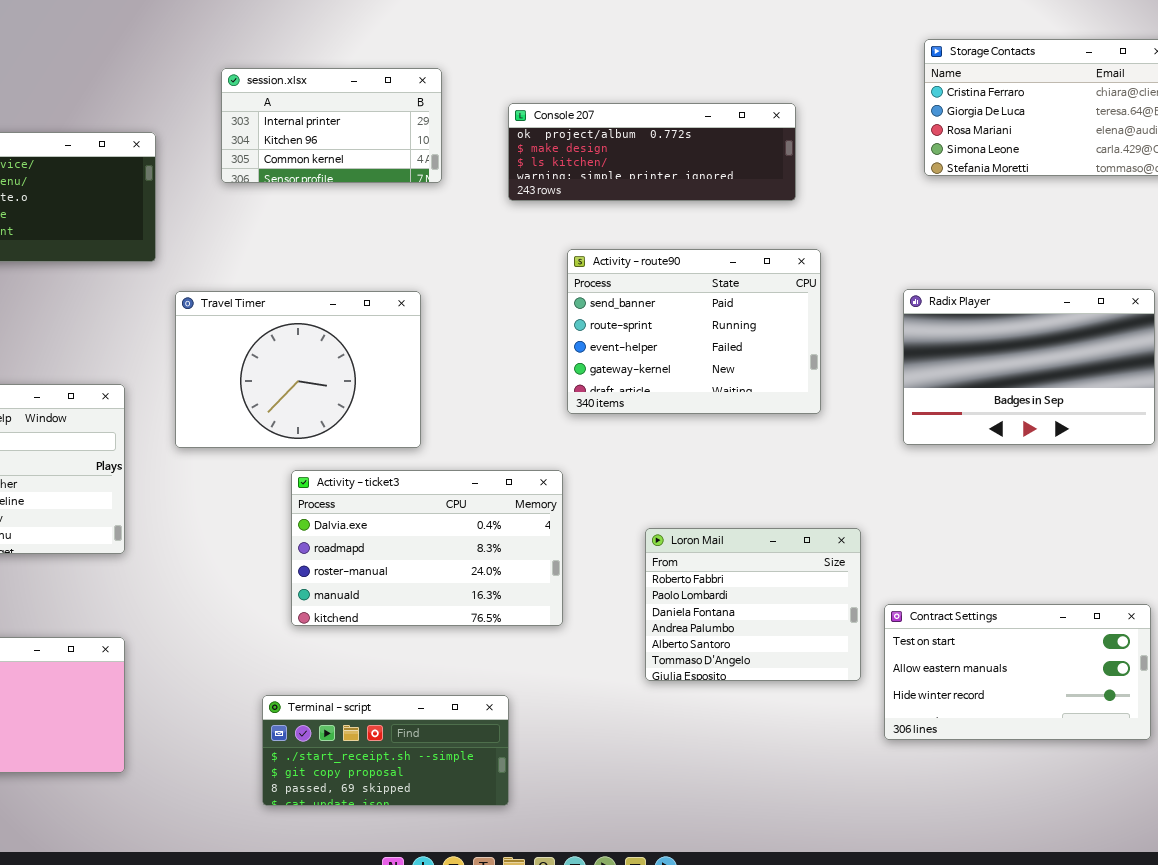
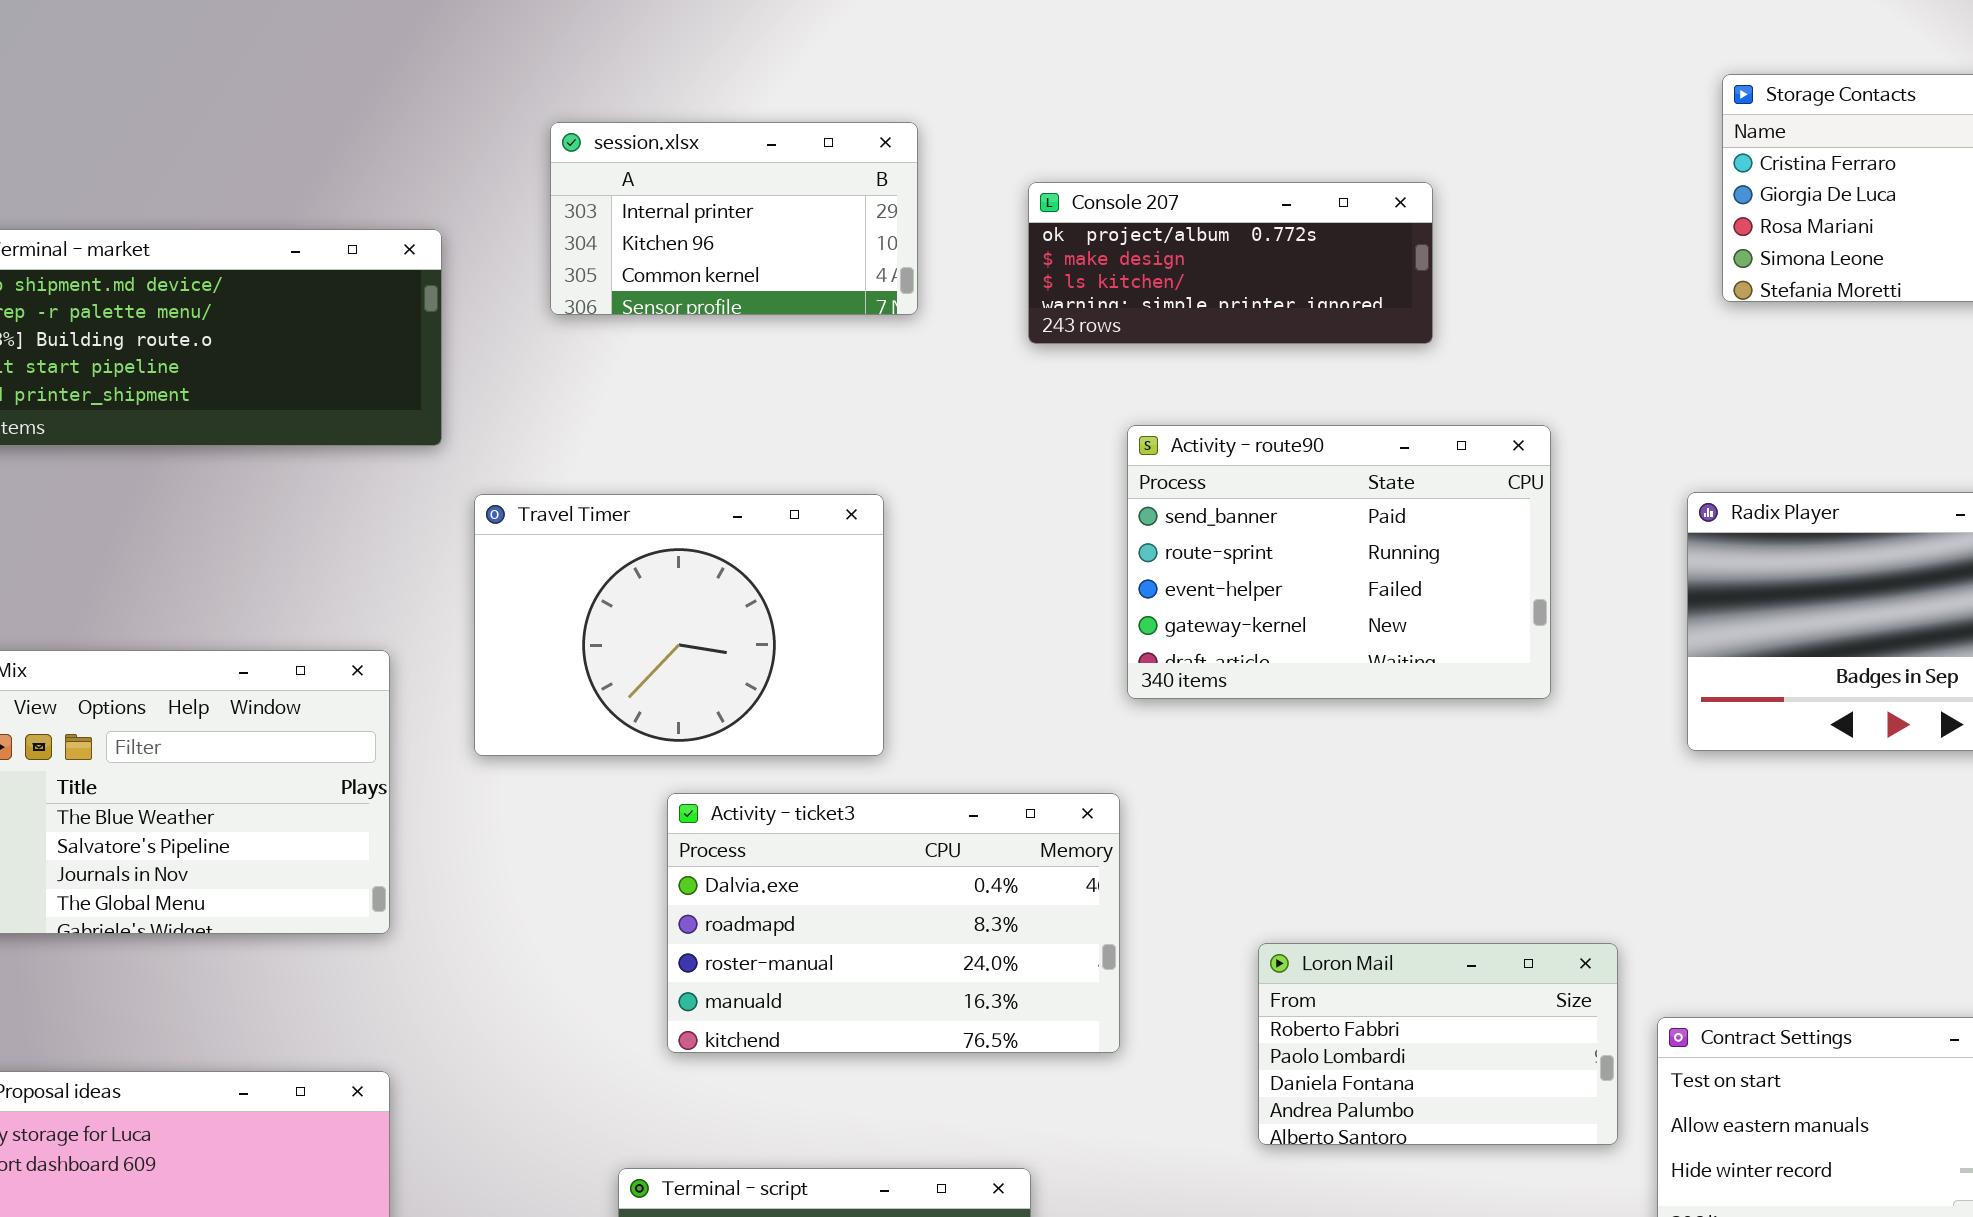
Console 207: [508,103,796,201] -> [1028,182,1433,344], resized
Loron Mail: [645,528,861,681] -> [1258,943,1618,1145], resized

